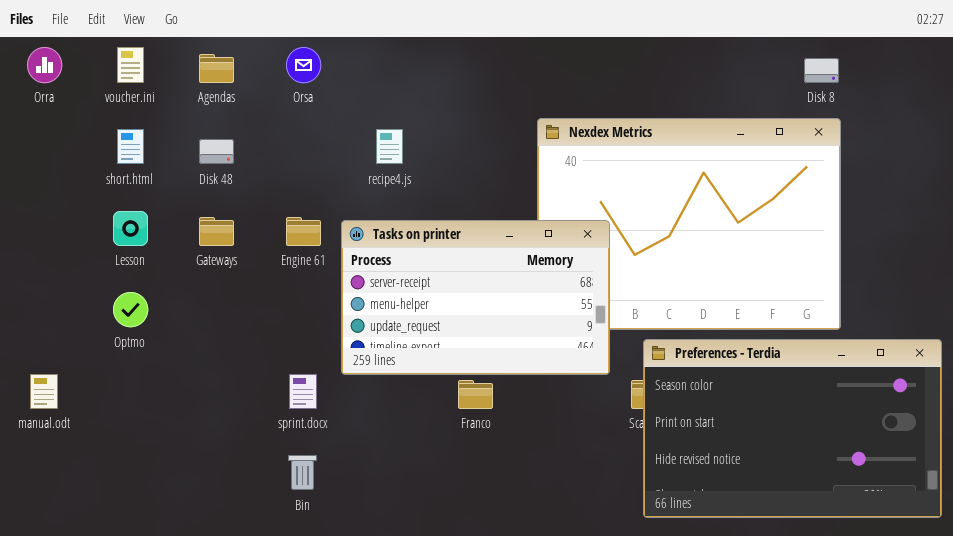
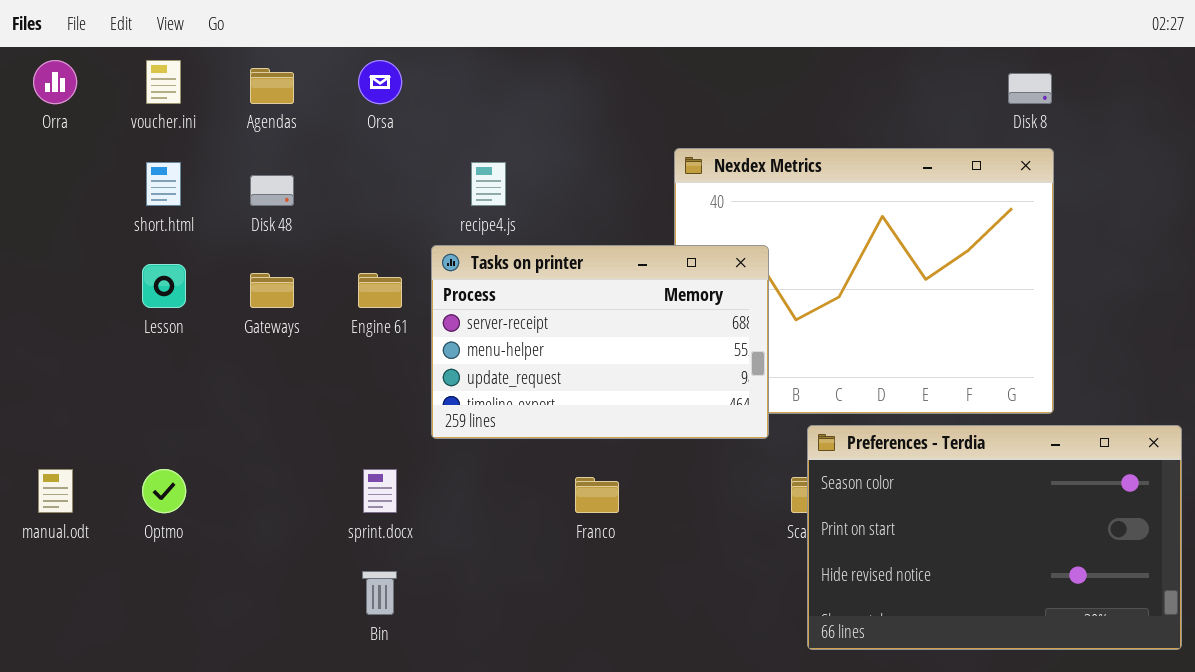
Tasks on printer: [341,220,610,375] -> [431,245,769,439], moved
Optmo: [113,292,148,327] -> [142,469,186,513], moved

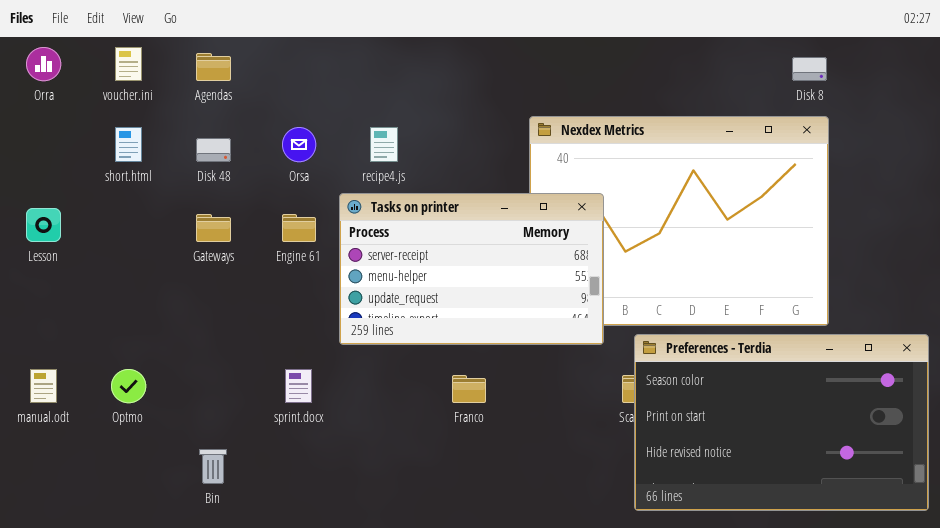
Orsa: [358,60,402,104] -> [282,127,316,162], moved
Lesson: [142,264,186,308] -> [26,208,61,242], moved
Bin: [362,571,397,615] -> [199,449,227,484], moved

